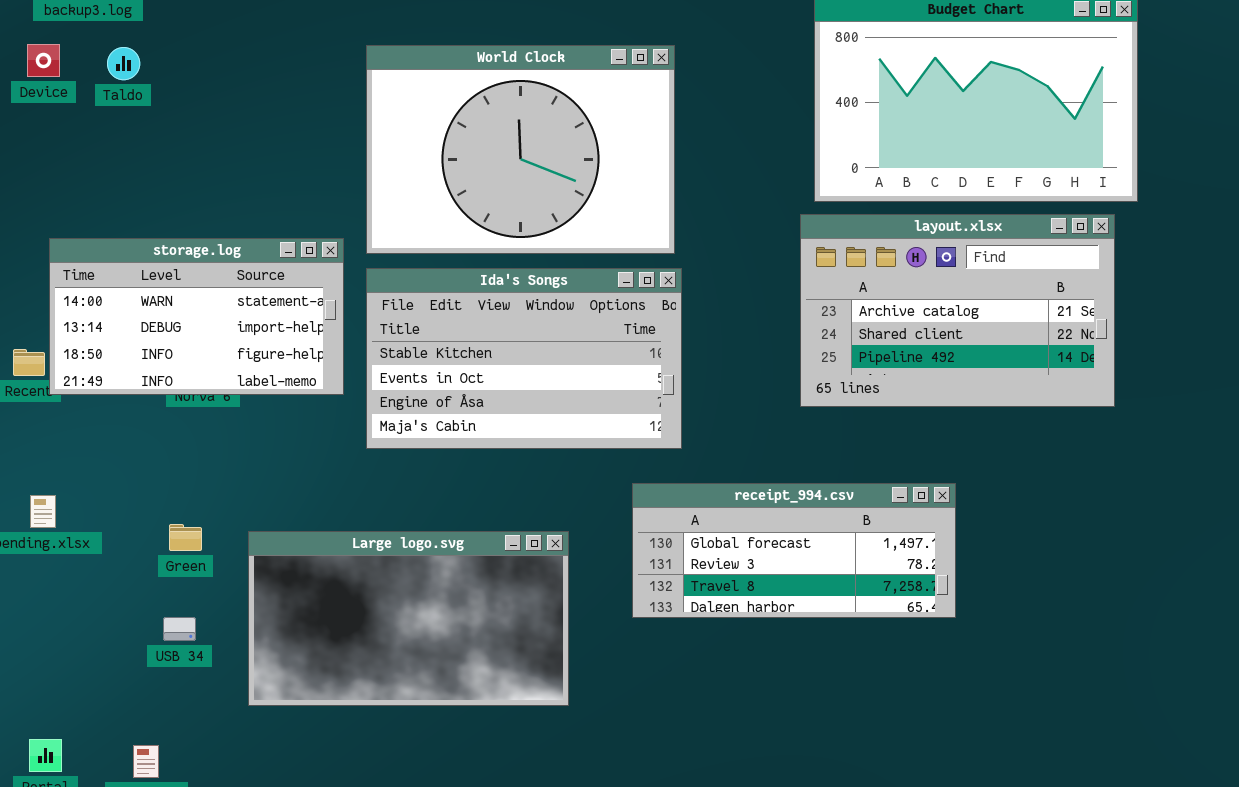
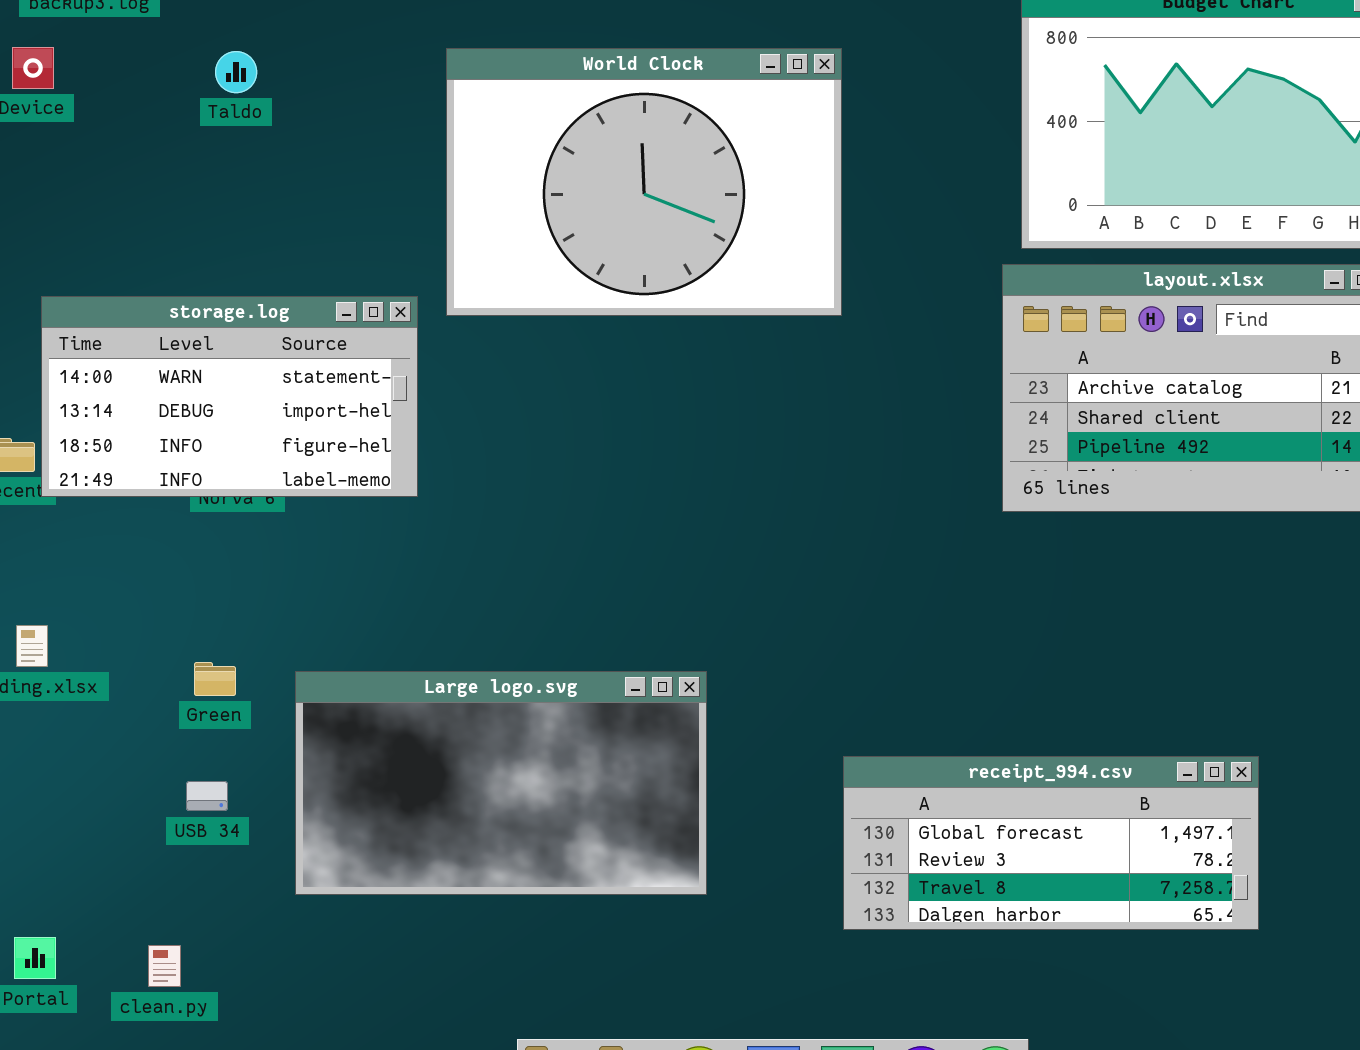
Taldo: [107,47,140,80] -> [215,51,257,93], moved
Ida's Songs: [366,268,682,449] -> none, closed
receipt_994.csv: [632,483,956,618] -> [843,756,1259,930], moved

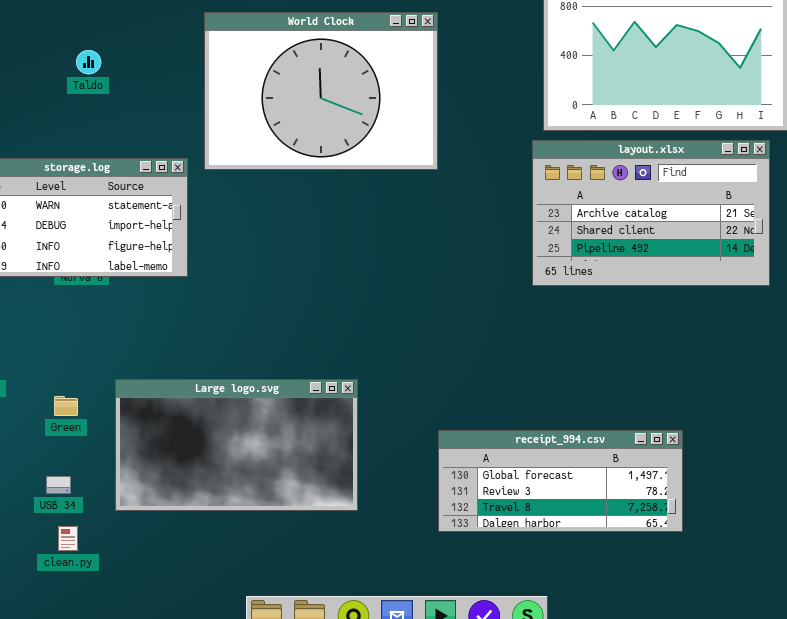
Taldo: [215,51,257,93] -> [76,50,101,74], moved
Green: [194,662,236,696] -> [54,396,78,416], moved
USB 34: [186,781,228,811] -> [46,476,71,494], moved
clean.py: [148,945,181,987] -> [58,526,78,551], moved

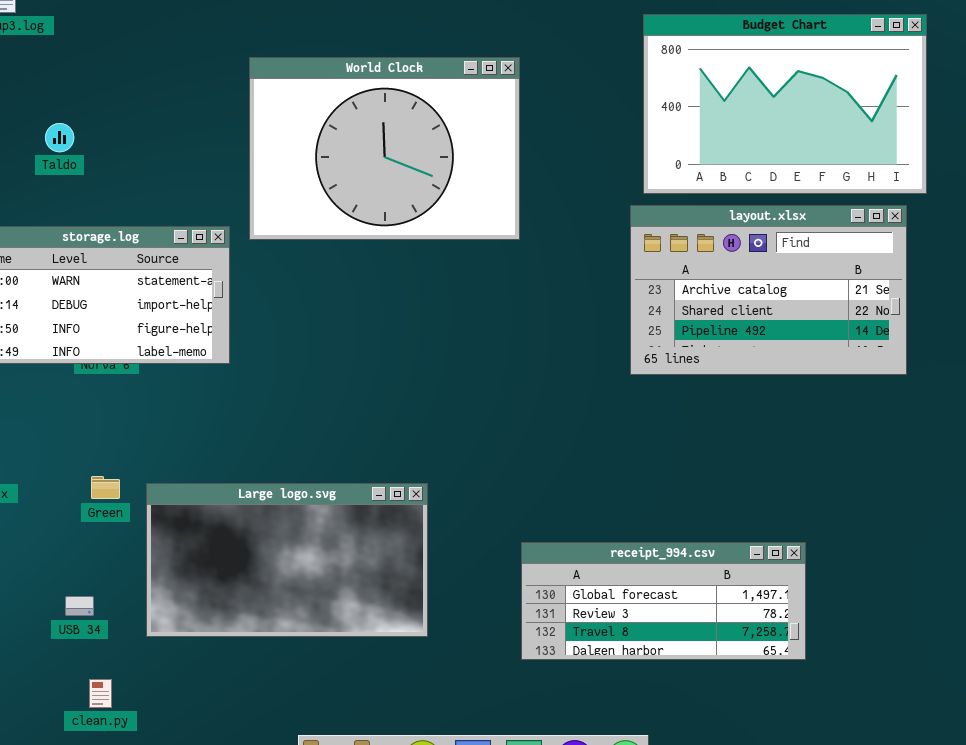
Taldo: [76,50,101,74] -> [45,123,74,152], moved
Green: [54,396,78,416] -> [91,476,120,499], moved
clean.py: [58,526,78,551] -> [89,679,112,708], moved

